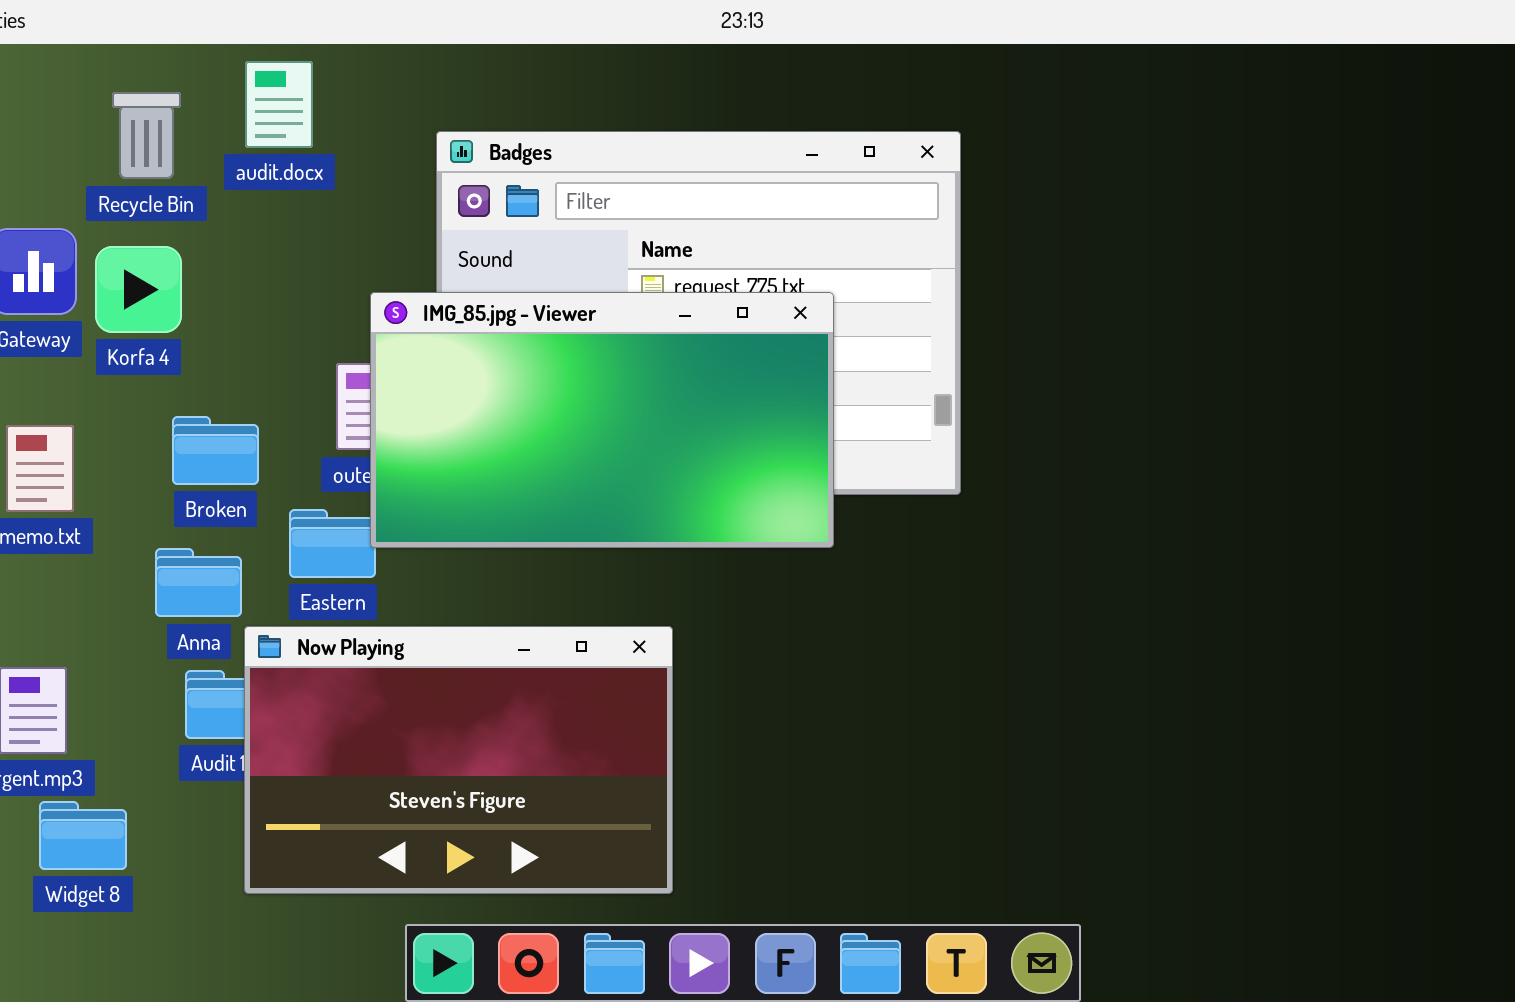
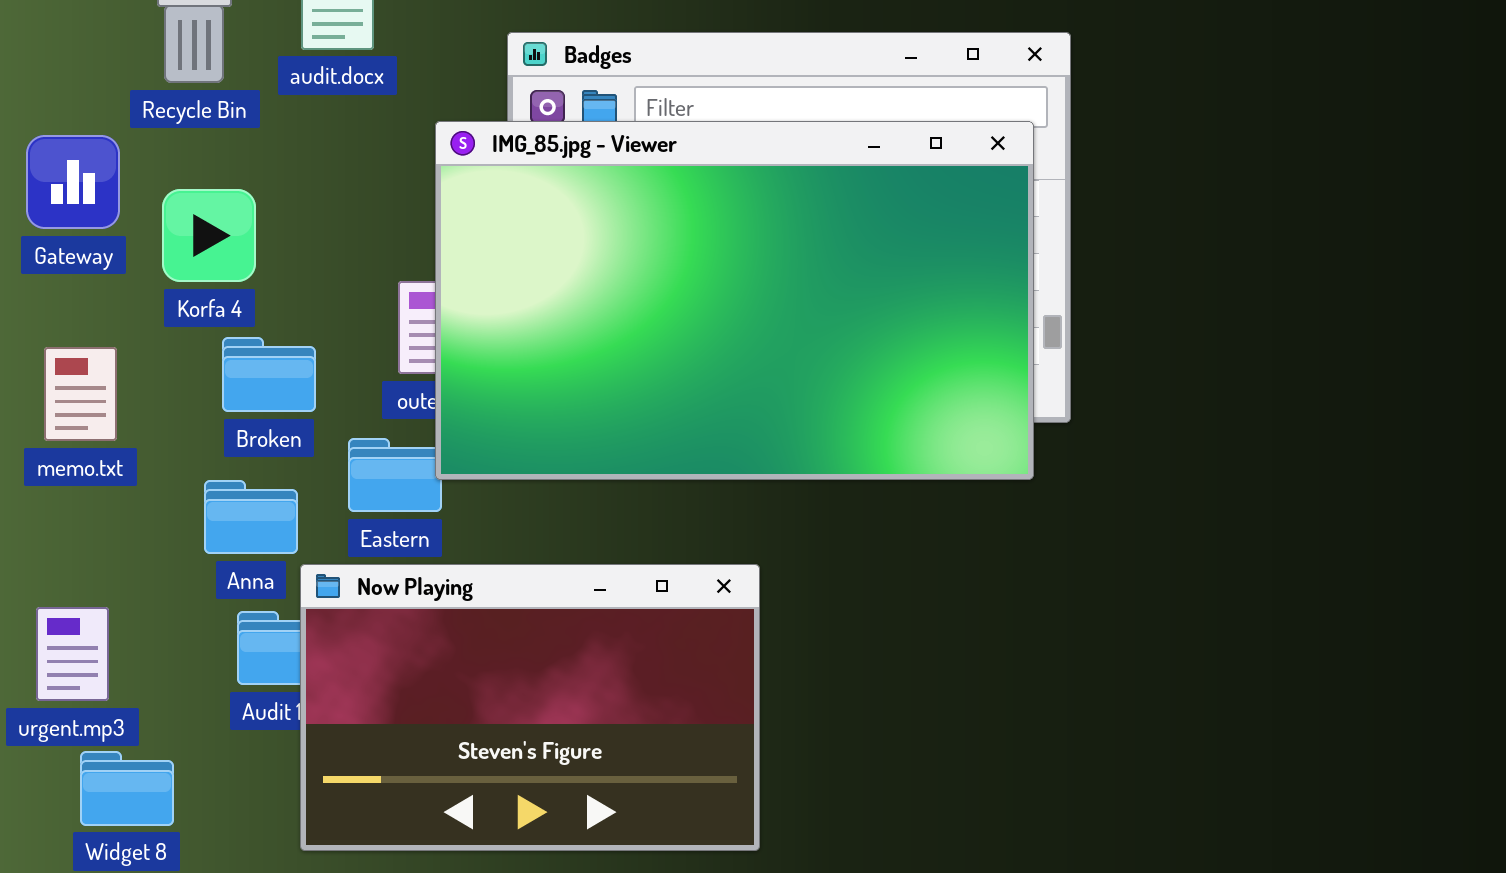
Korfa 4: [95,246,182,333] -> [162,189,256,282], moved
IMG_85.jpg - Viewer: [370,292,834,548] -> [435,121,1034,480], resized

